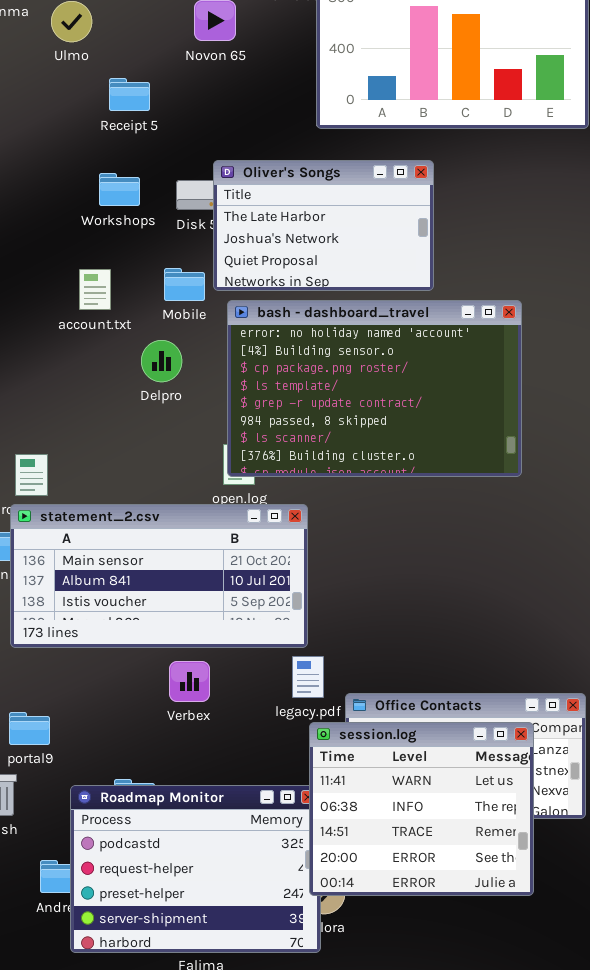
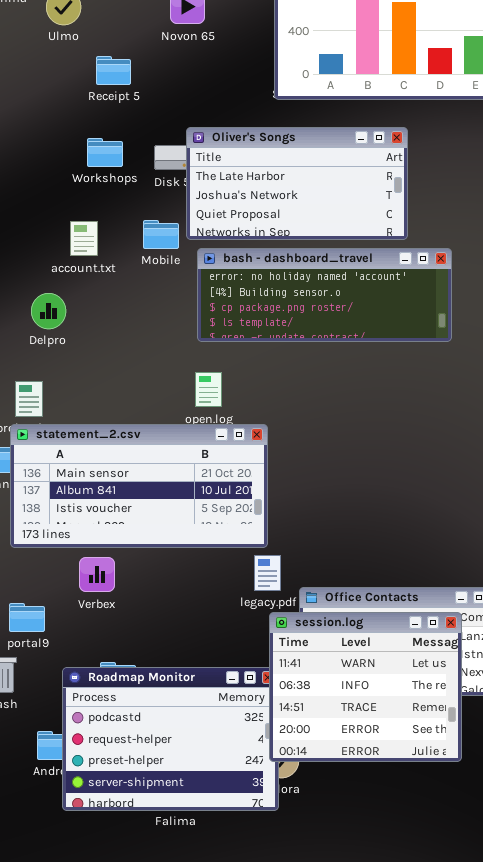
Oliver's Songs: [213,160,434,291] -> [186,127,408,240], resized
bash - dashboard_travel: [227,300,522,477] -> [197,248,452,342], resized
Delpro: [141,340,182,382] -> [31,293,66,329], moved
Verbex: [169,661,210,702] -> [79,557,115,592], moved

